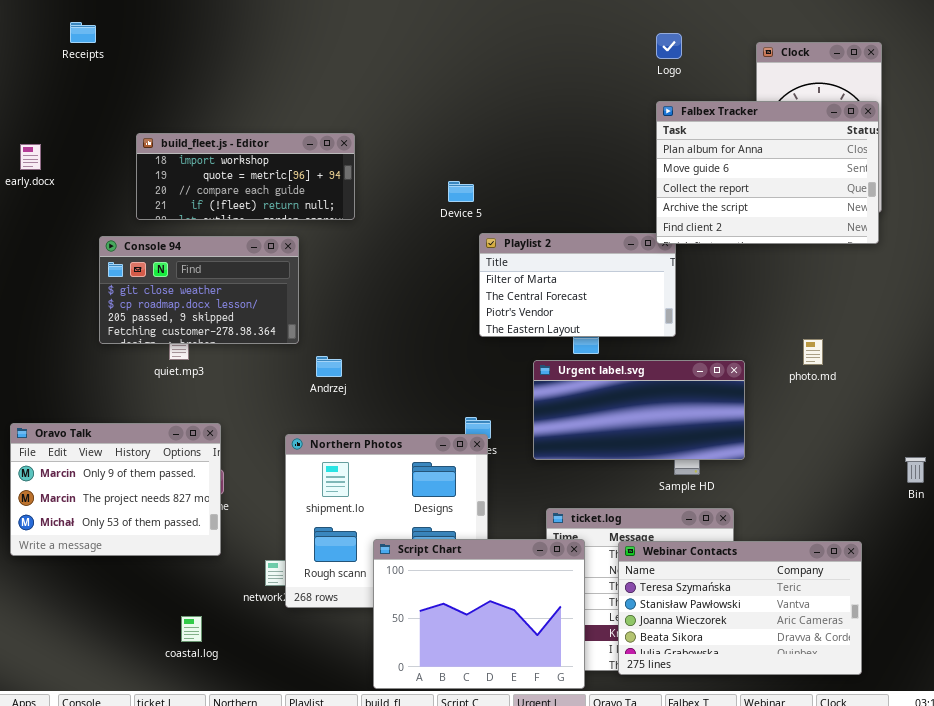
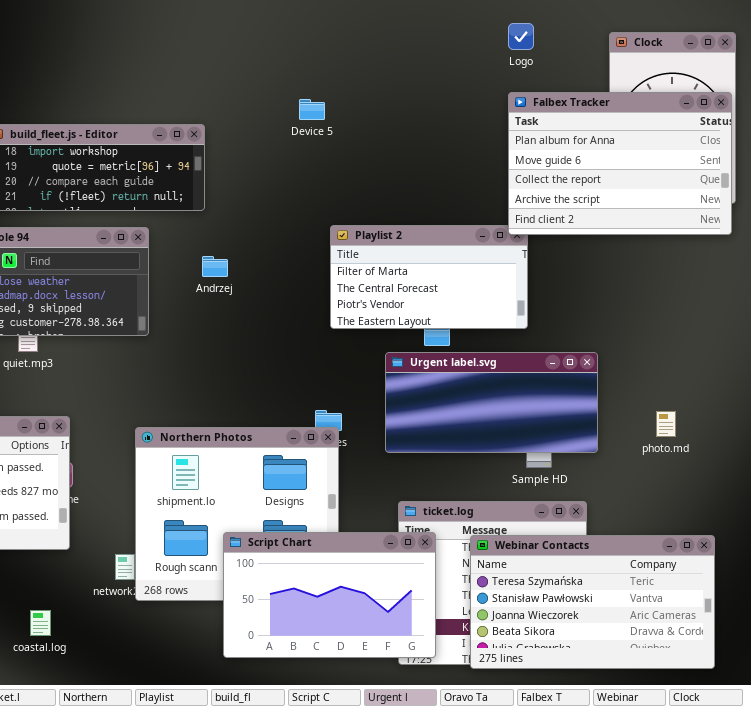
Device 5: [448,181,474,202] -> [299,99,325,120], moved
photo.md: [803,339,823,365] -> [656,411,676,437], moved
Andrzej: [316,356,342,377] -> [202,256,228,277], moved
Script Chart: [373,539,585,689] -> [223,532,436,658], resized

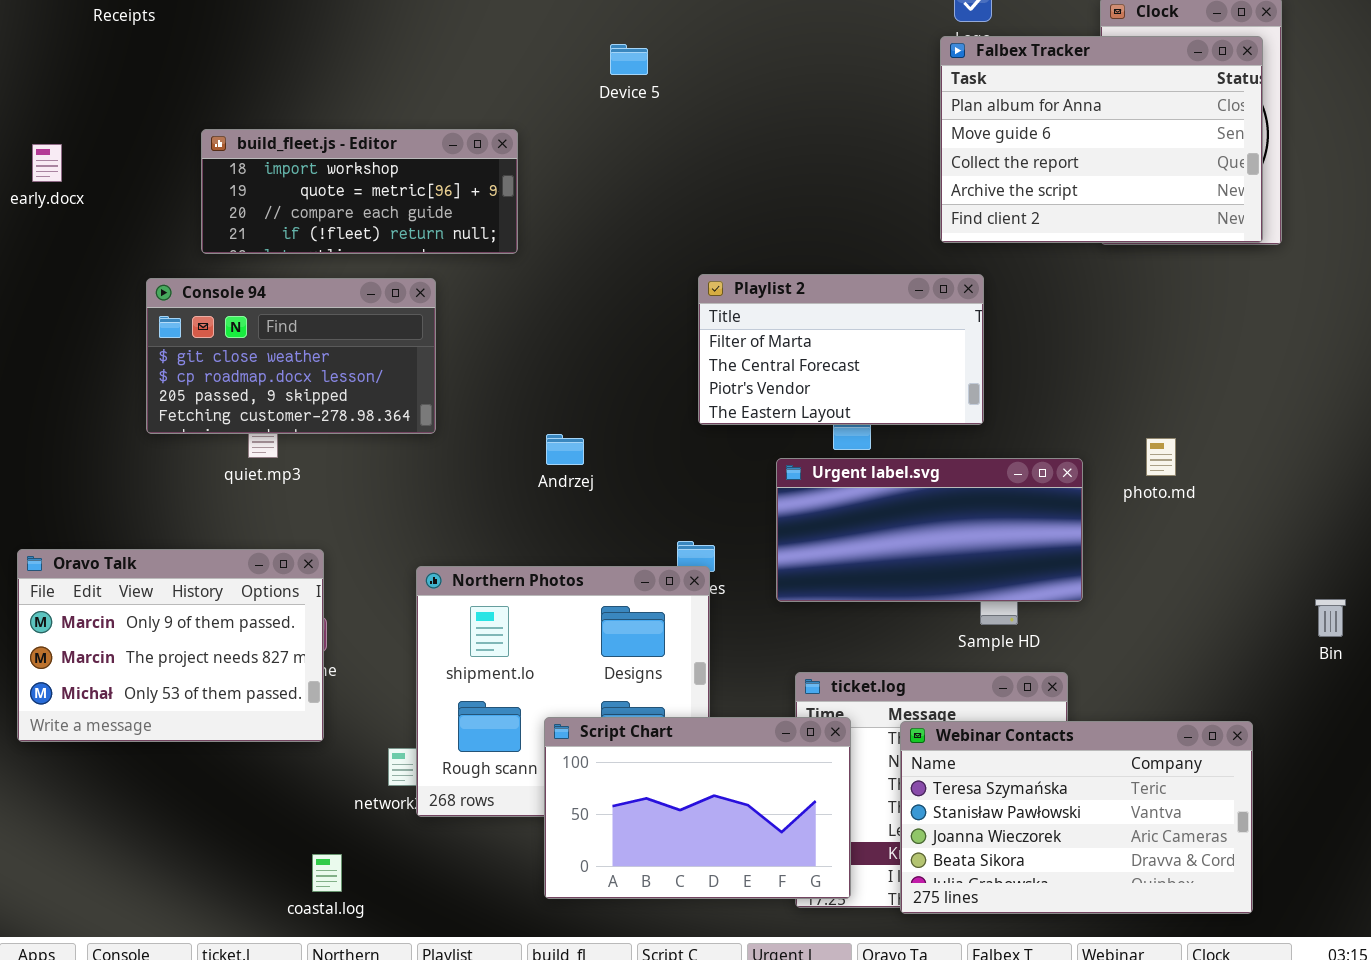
Falbex Tracker: [508,92,732,235] -> [940,36,1263,243], moved
Device 5: [299,99,325,120] -> [610,44,648,75], moved
Andrzej: [202,256,228,277] -> [546,434,584,465], moved
photo.md: [656,411,676,437] -> [1146,438,1176,476], moved
coastal.log: [30,610,51,636] -> [312,854,342,892], moved

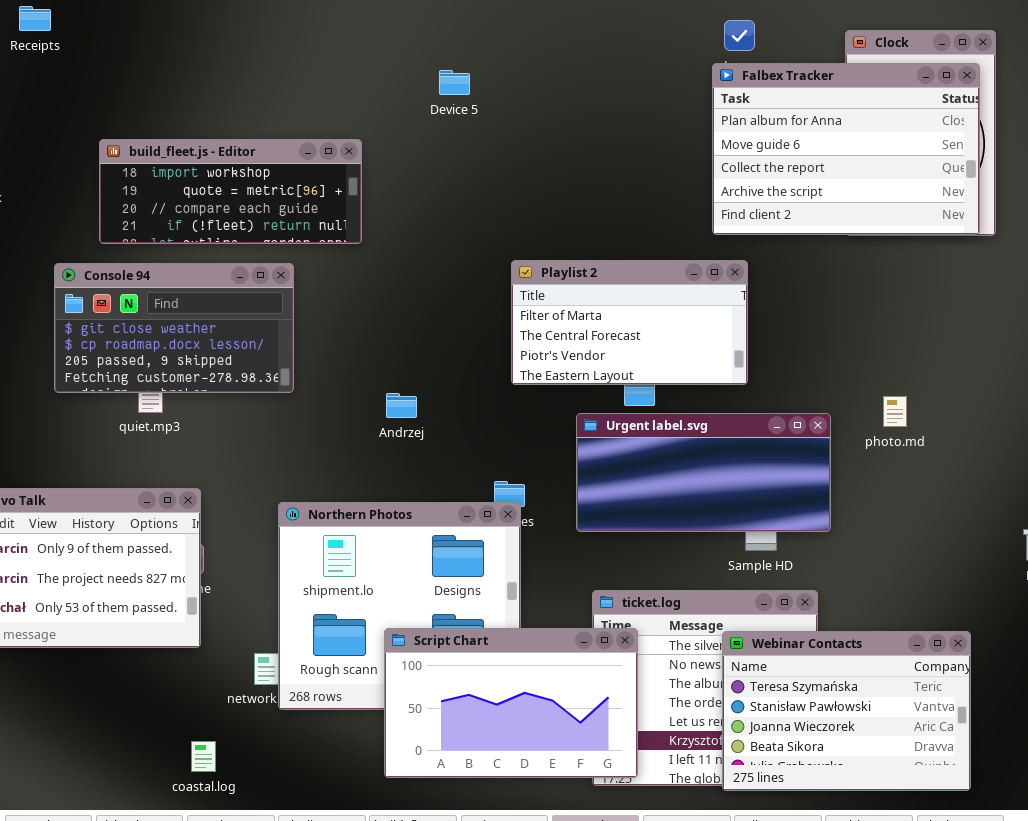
Webinar Contacts: [900,721,1253,914] -> [722,631,971,791], resized

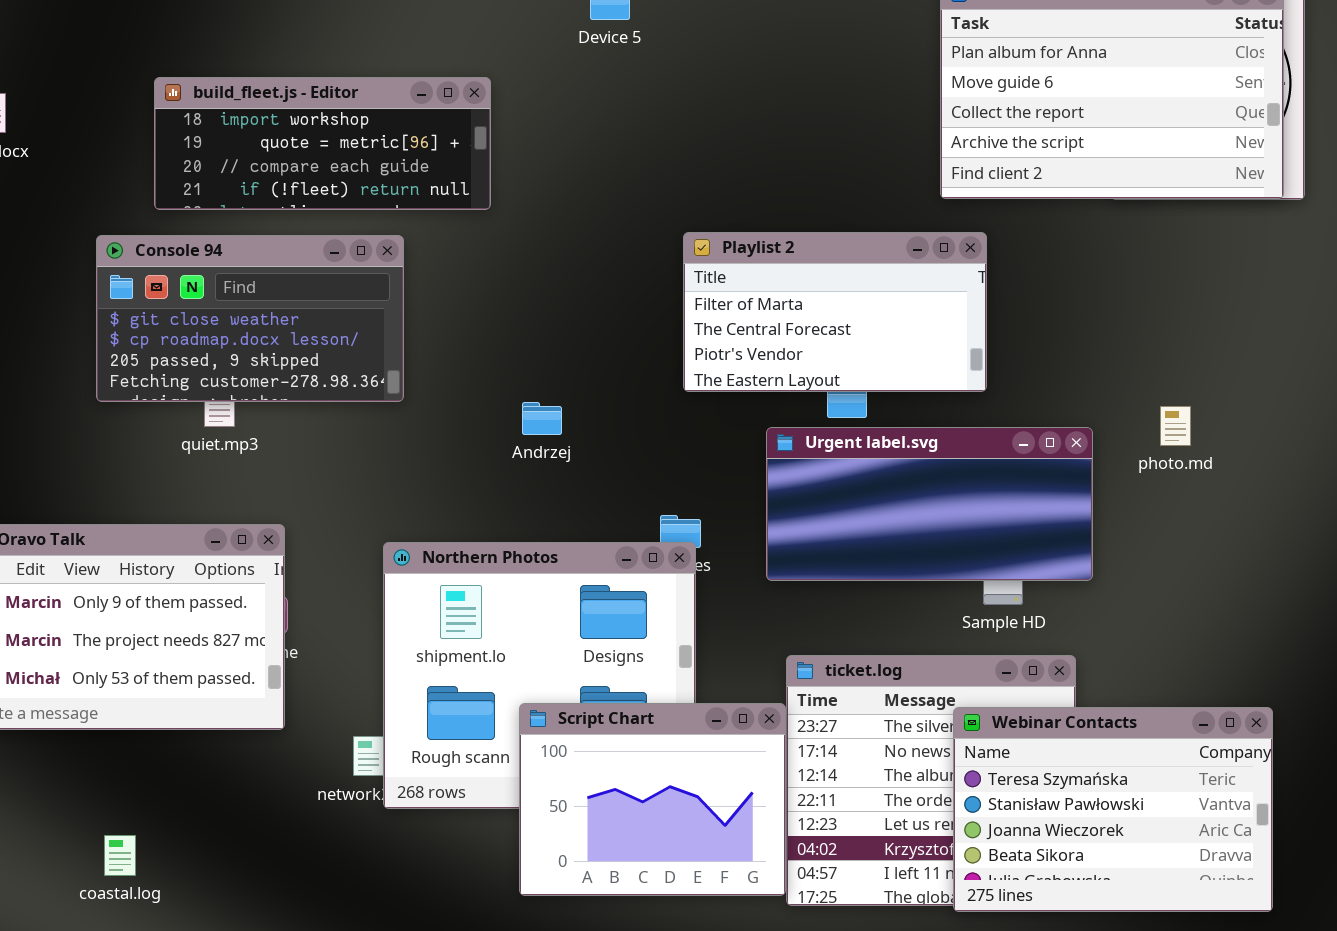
Script Chart: [384,628,638,778] -> [519,703,786,896], resized
coastal.log: [191,741,216,772] -> [104,835,136,876], moved

